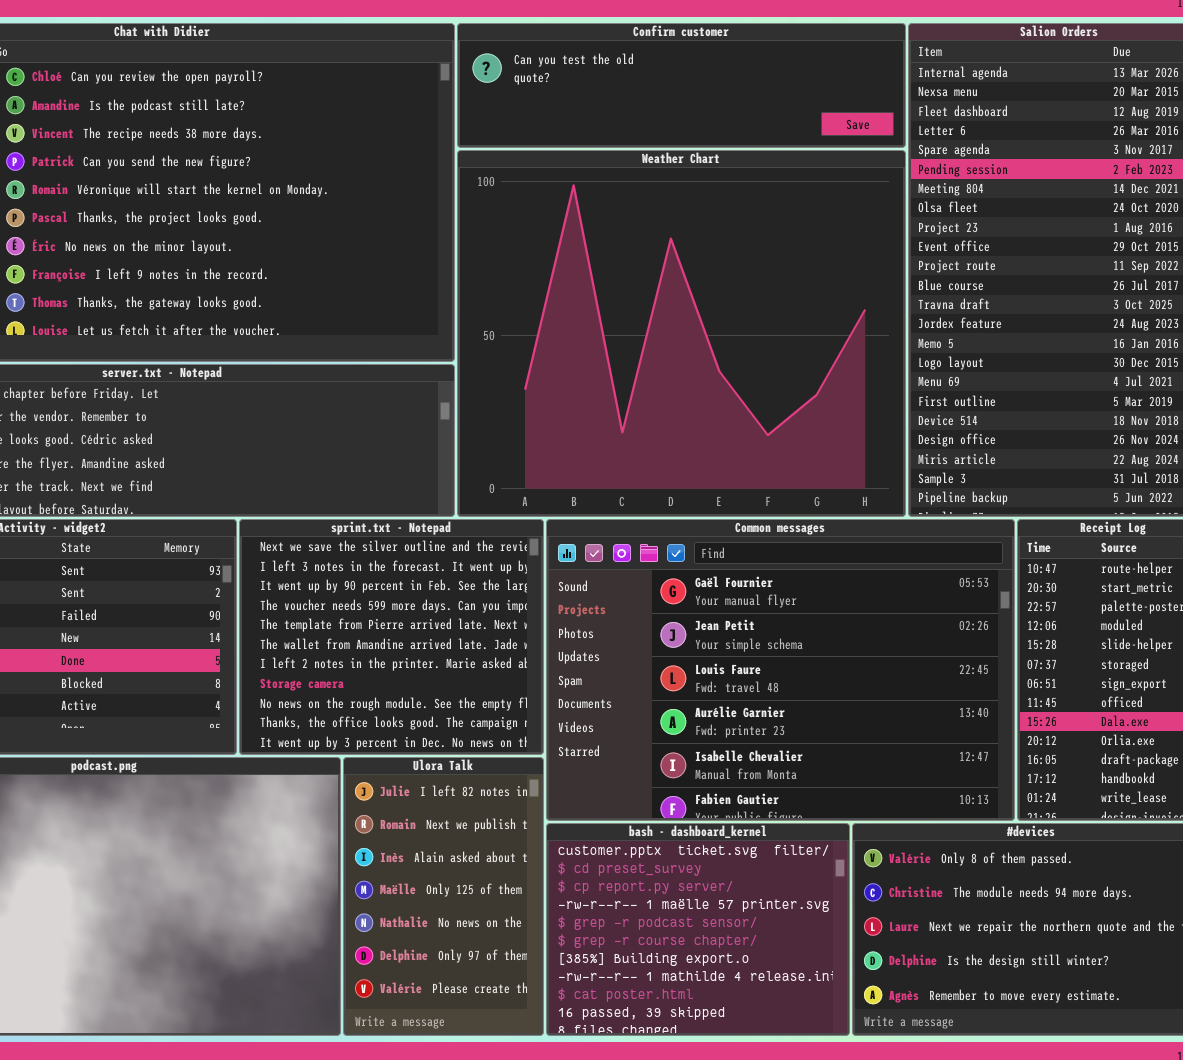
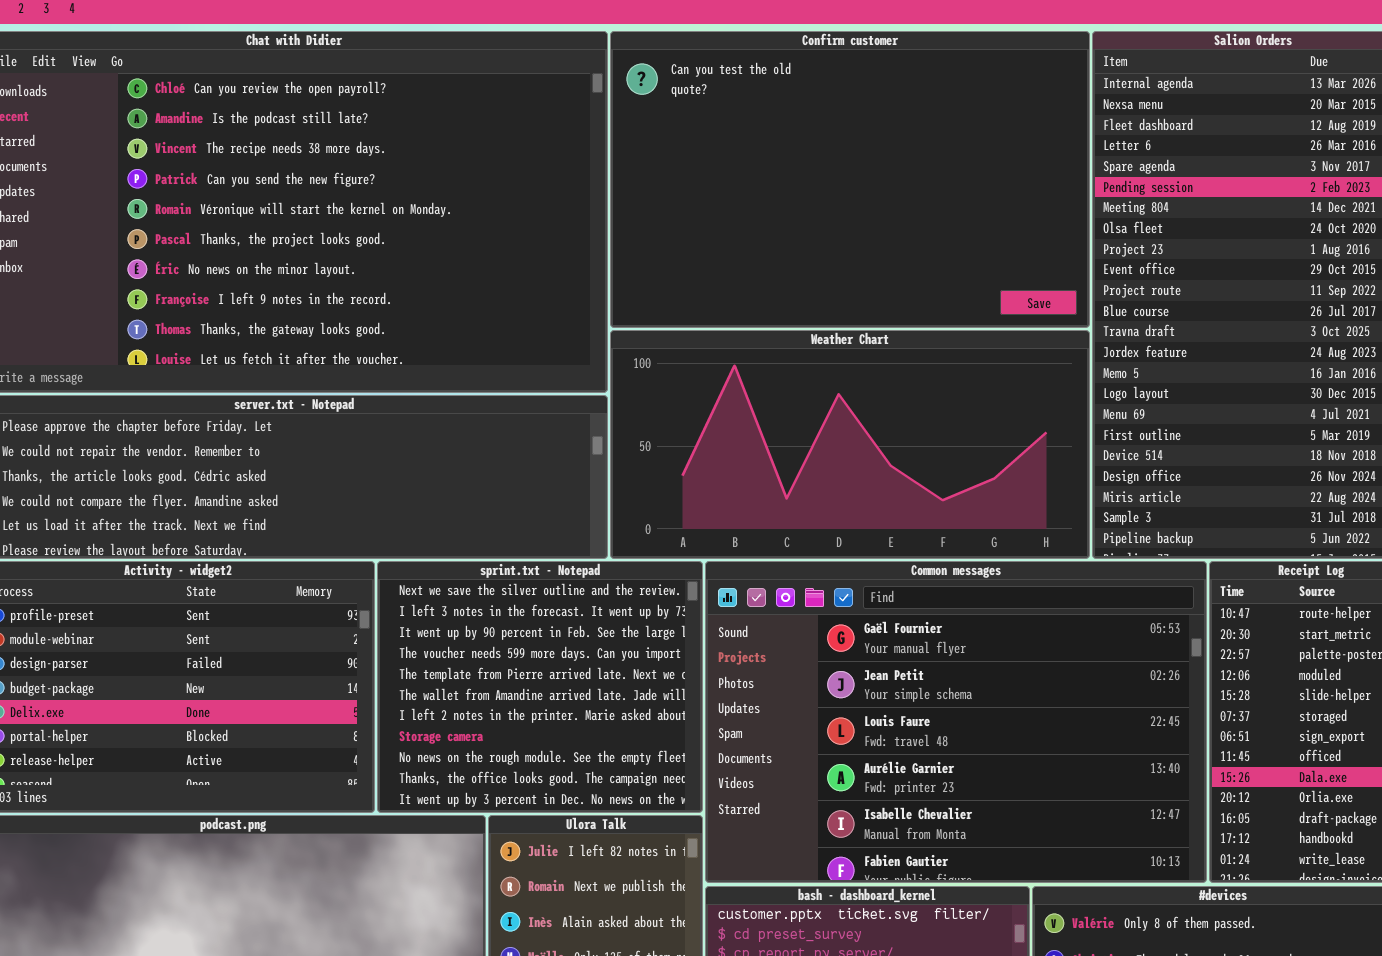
Confirm customer: [457,23,906,148] -> [610,31,1090,328], resized
Weather Chart: [457,150,906,517] -> [610,330,1090,559], resized

